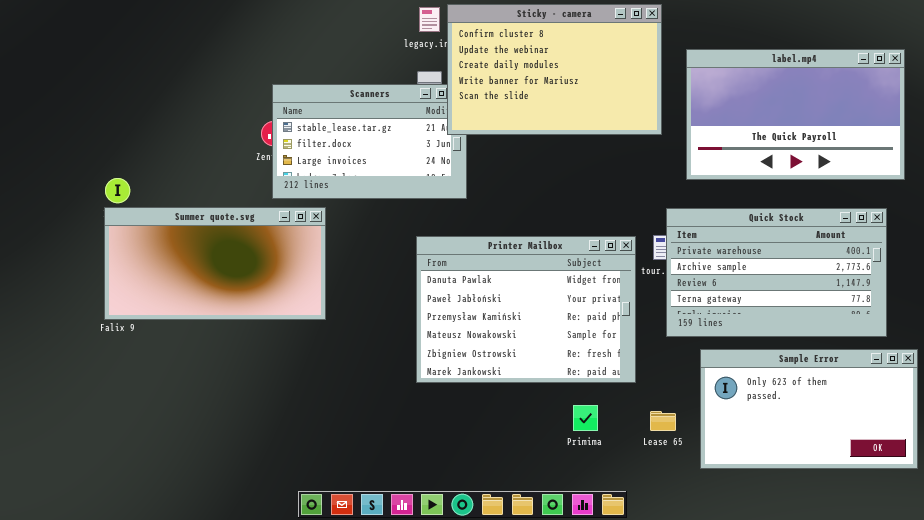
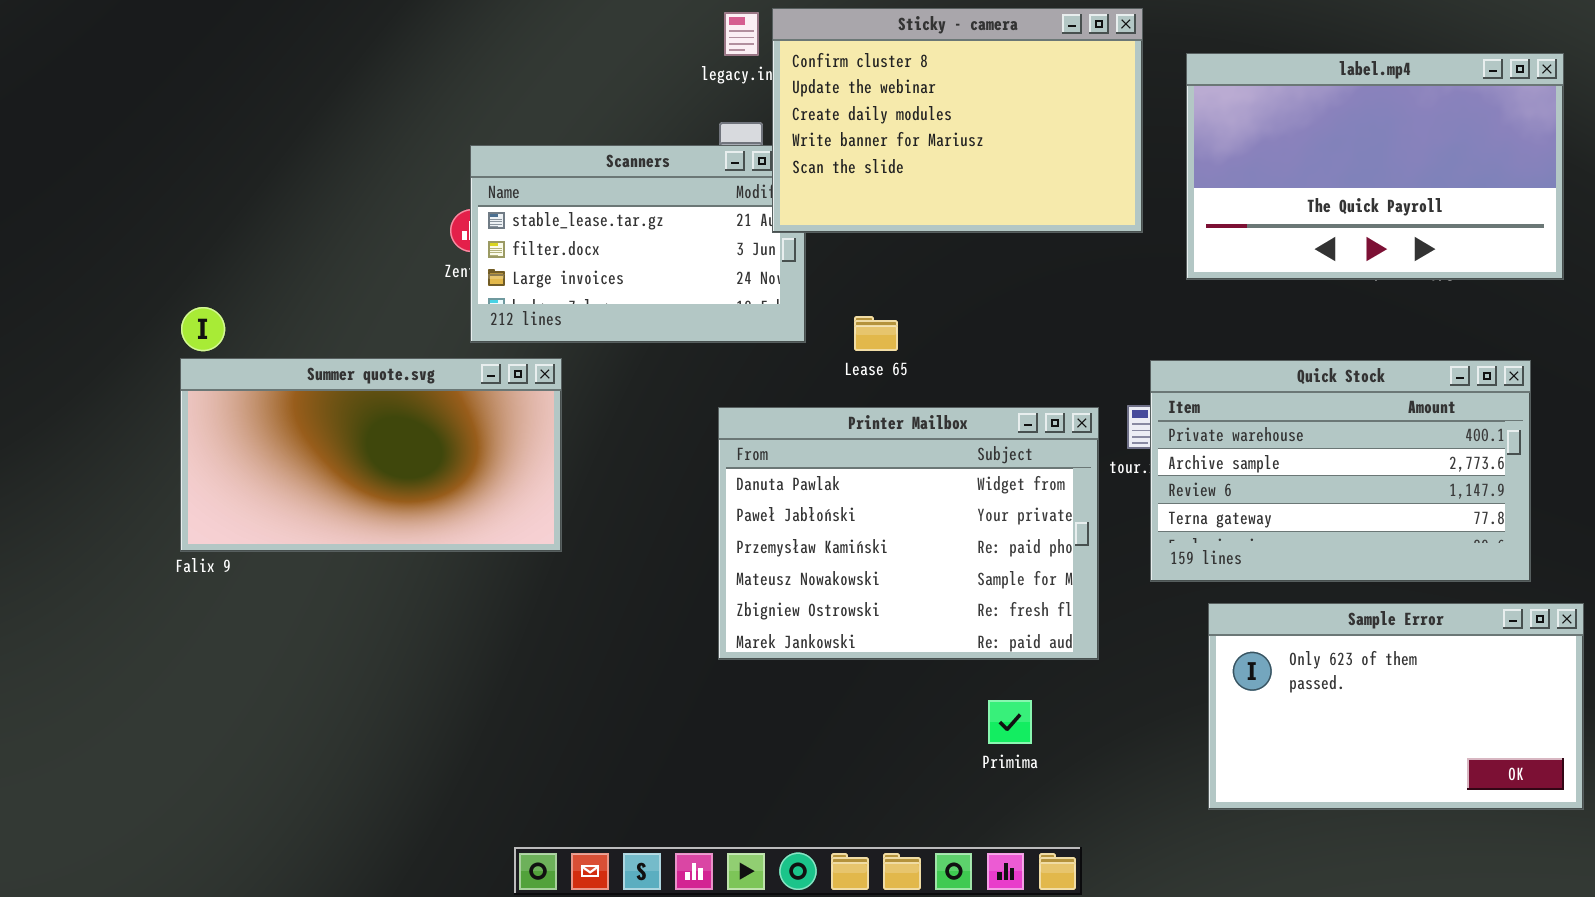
label.mp4: [686,49,905,180] -> [1186,53,1564,280], moved
Lease 65: [650,411,676,431] -> [854,316,898,351], moved

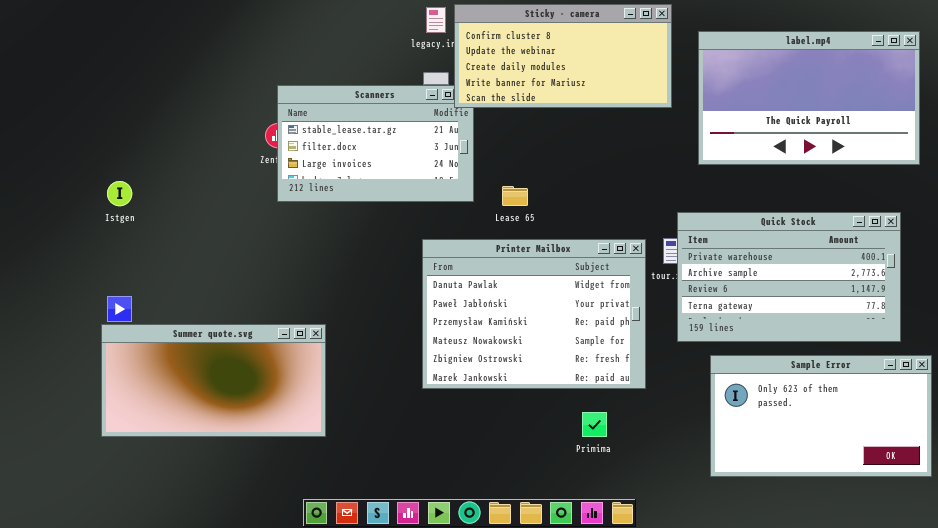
Sticky - camera: [772,8,1143,233] -> [454,4,672,108], resized
Summer quote.svg: [180,358,562,552] -> [101,324,326,437], moved

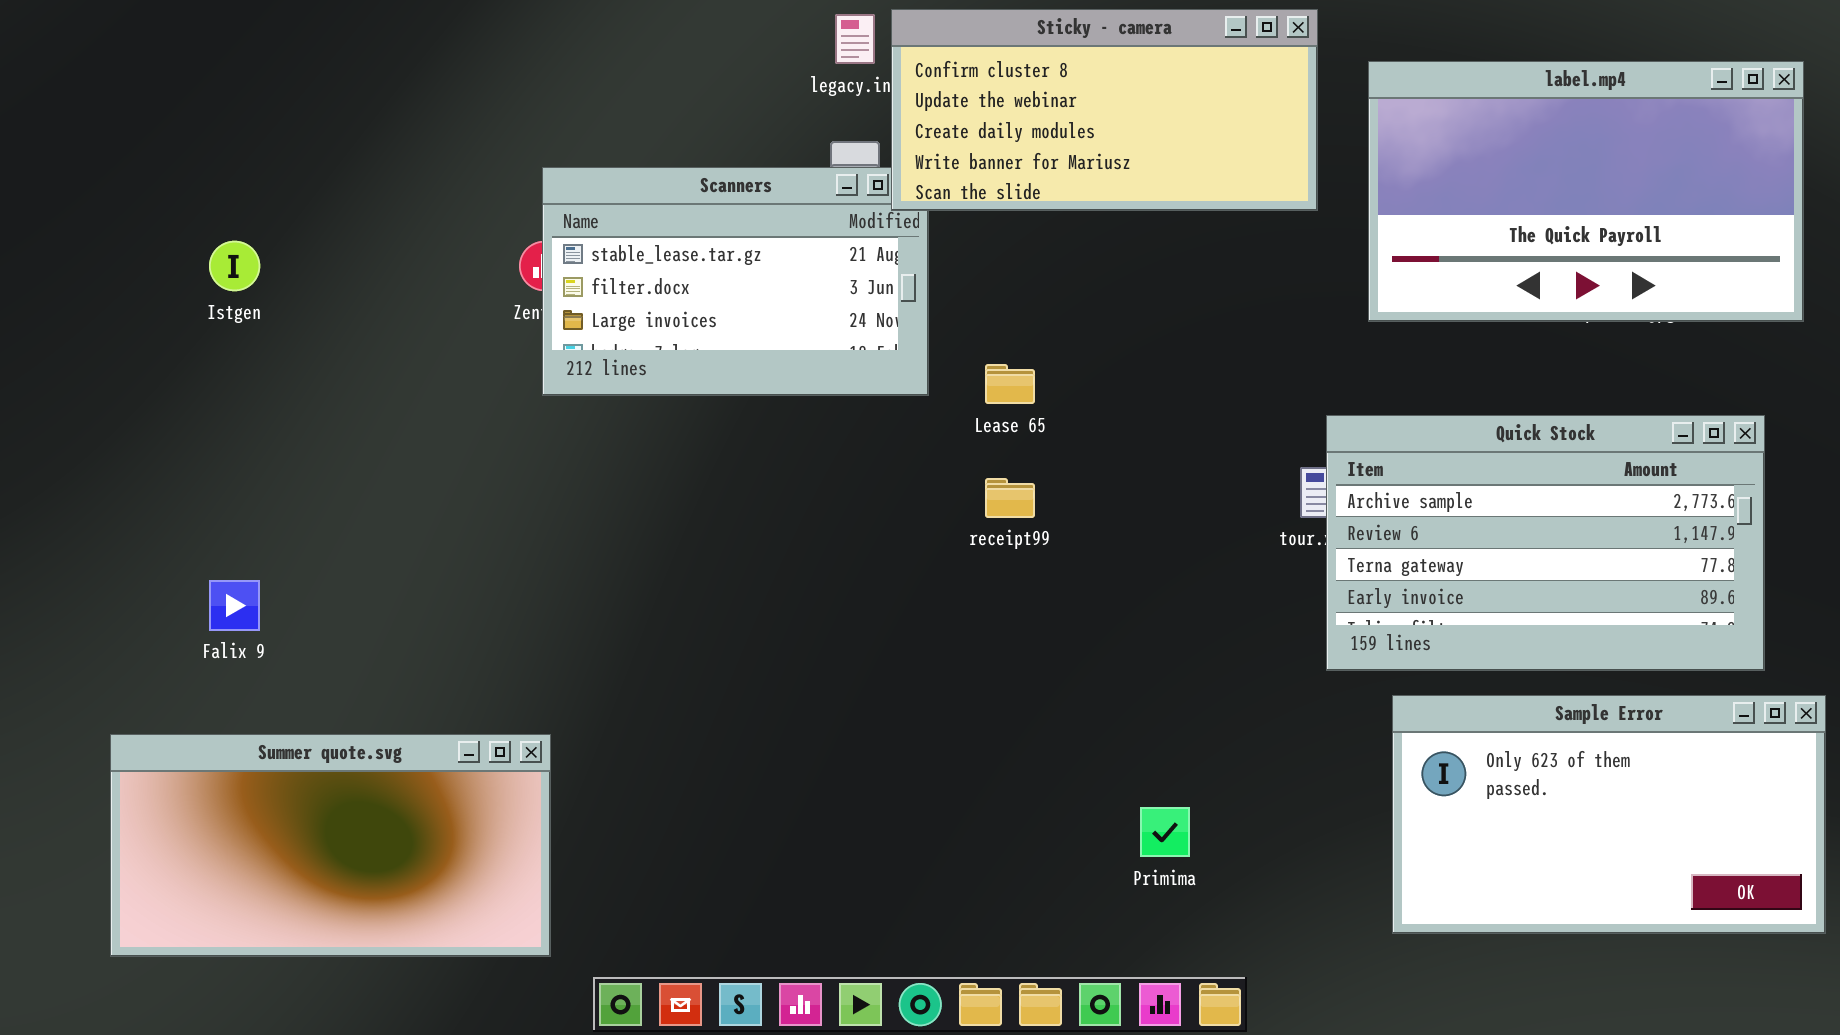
Istgen: [107,181,132,206] -> [209,241,260,291], moved
Quick Stock: [677,212,901,342] -> [1326,415,1765,671], scrolled down 1 row
Printer Mailbox: [422,239,646,389] -> none, closed
Summer quote.svg: [101,324,326,437] -> [110,734,551,957], moved

